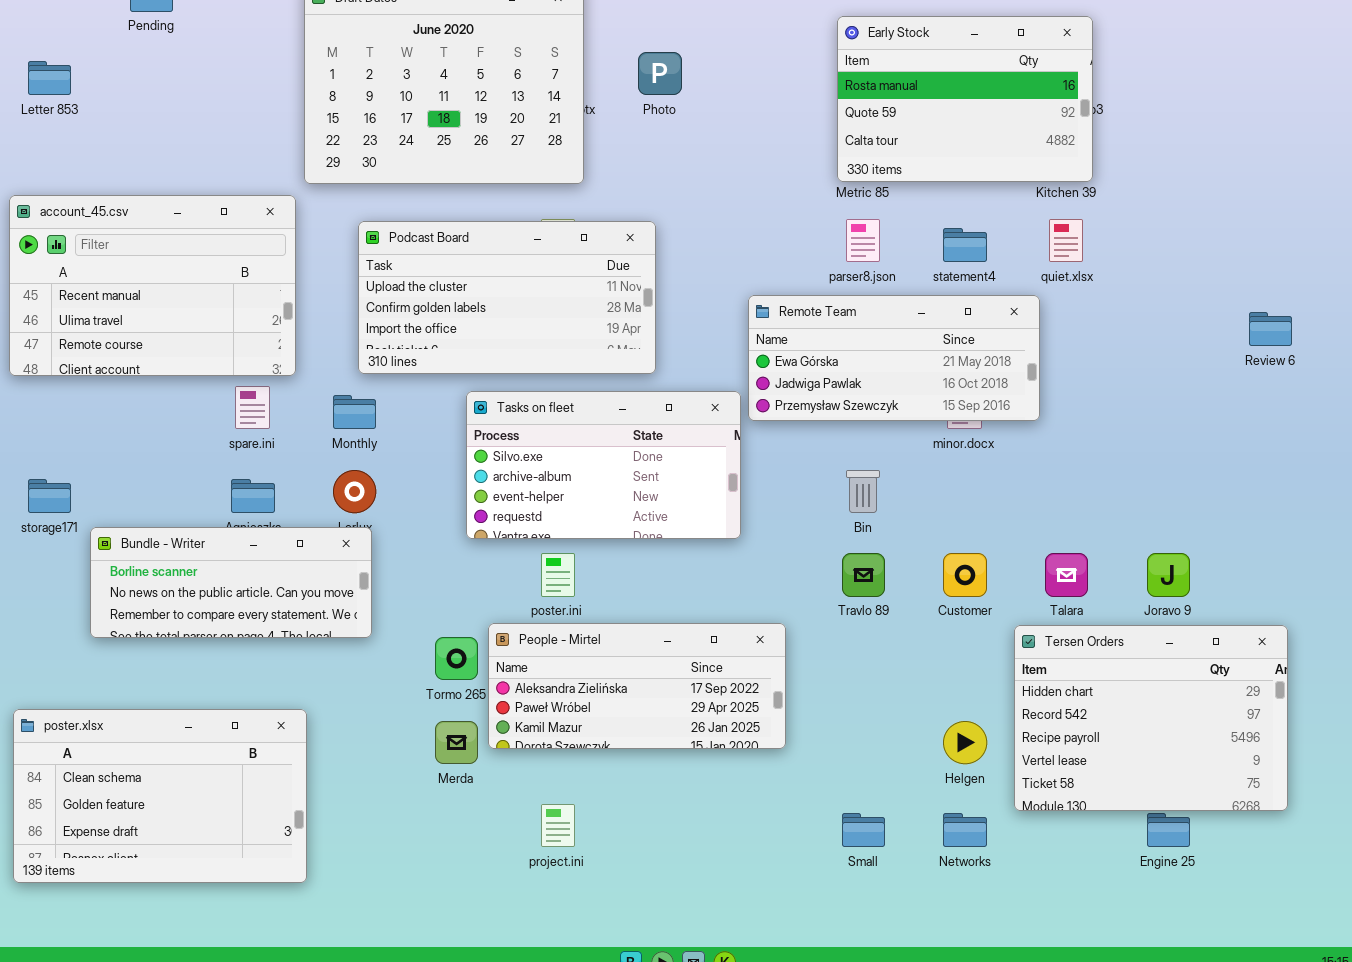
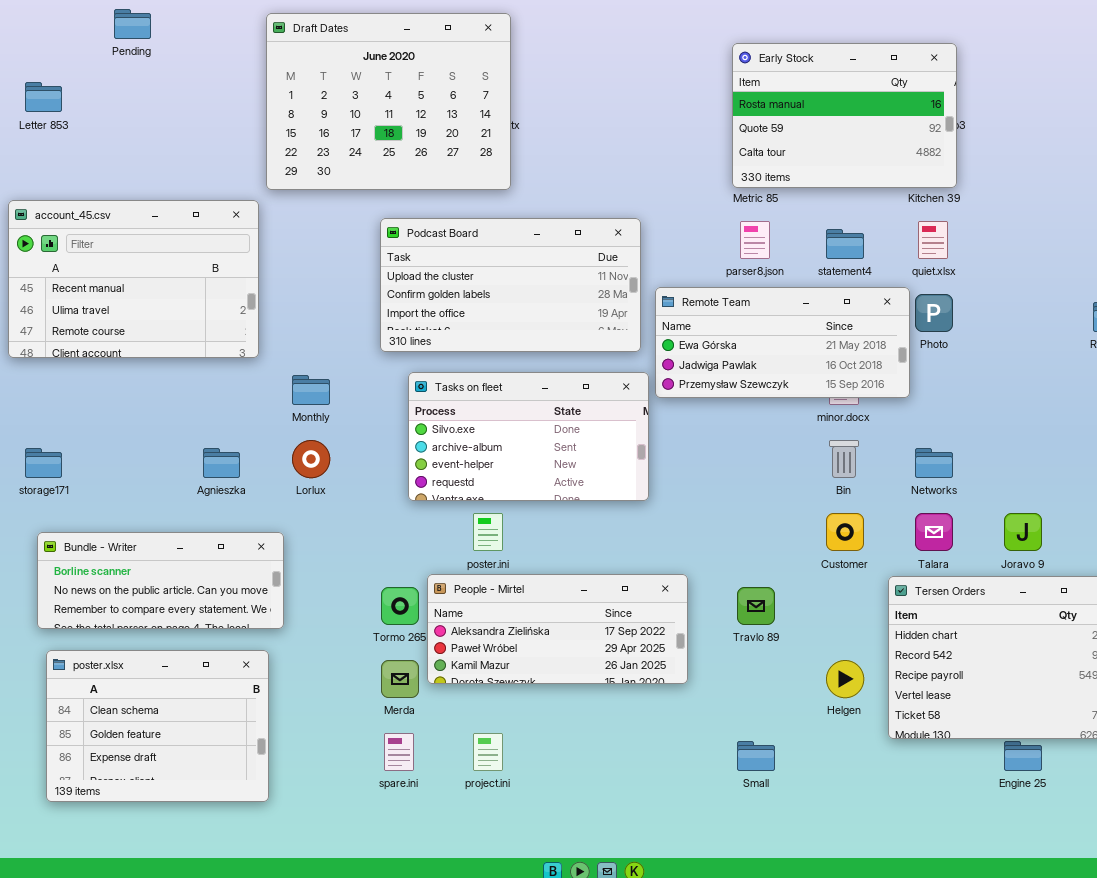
Photo: [638,52,682,95] -> [915,294,953,332], moved
Podcast Board: [358,221,656,374] -> [380,218,641,352], moved
spare.ini: [235,386,270,429] -> [384,733,414,771], moved
Bin: [846,470,880,513] -> [829,440,859,478], moved
Bundle - Writer: [90,527,372,638] -> [37,532,284,629], moved
Travlo 89: [842,553,885,597] -> [737,587,775,625], moved
poster.xlsx: [13,709,307,883] -> [46,650,269,802], resized
Networks: [943,813,987,847] -> [915,448,953,478], moved

